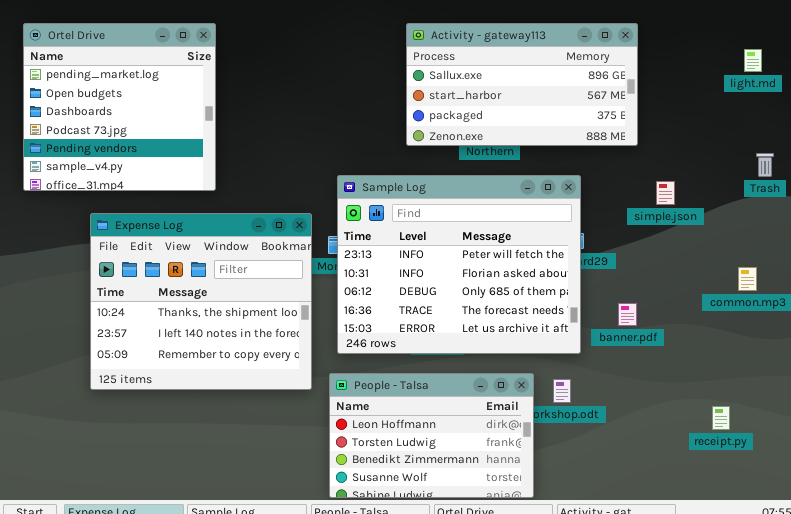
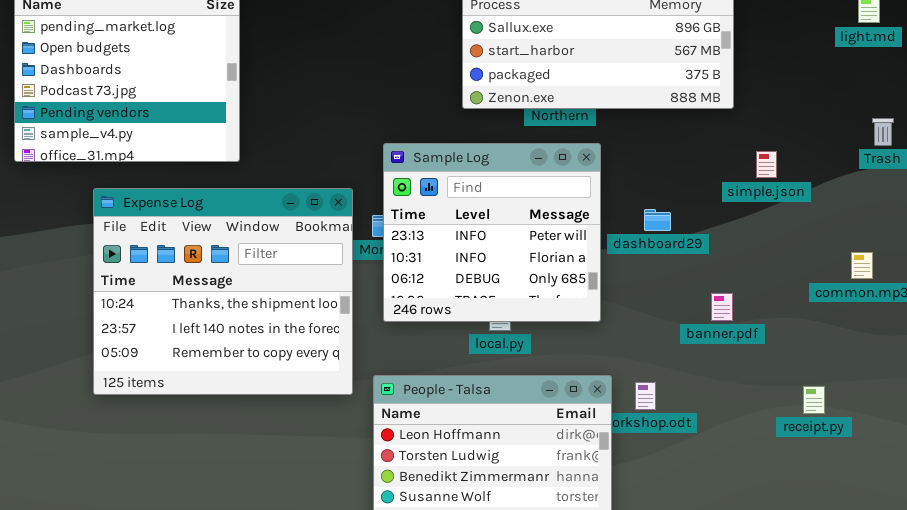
Sample Log: [337,175,581,354] -> [383,143,601,322], resized
receipt.py: [712,406,730,430] -> [803,386,825,414], moved

